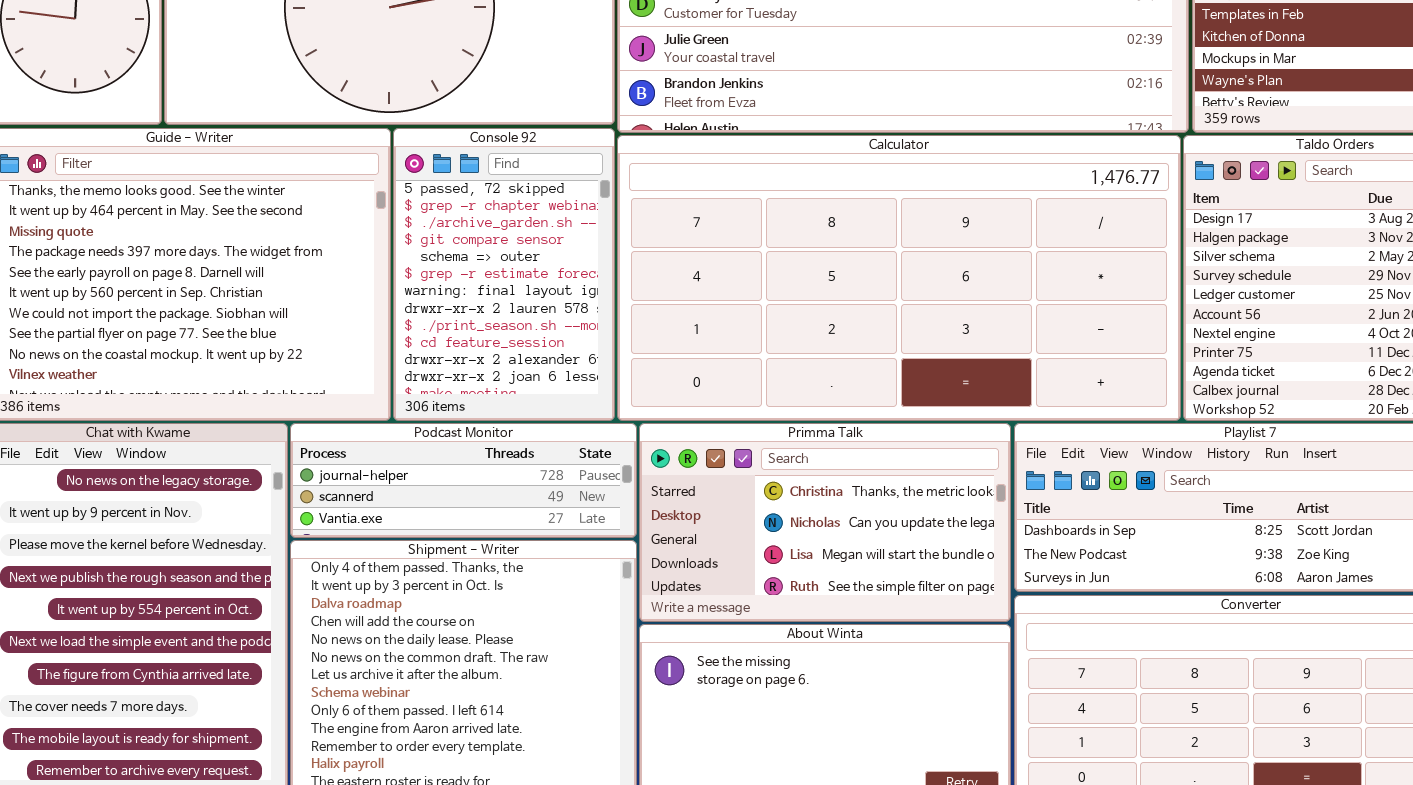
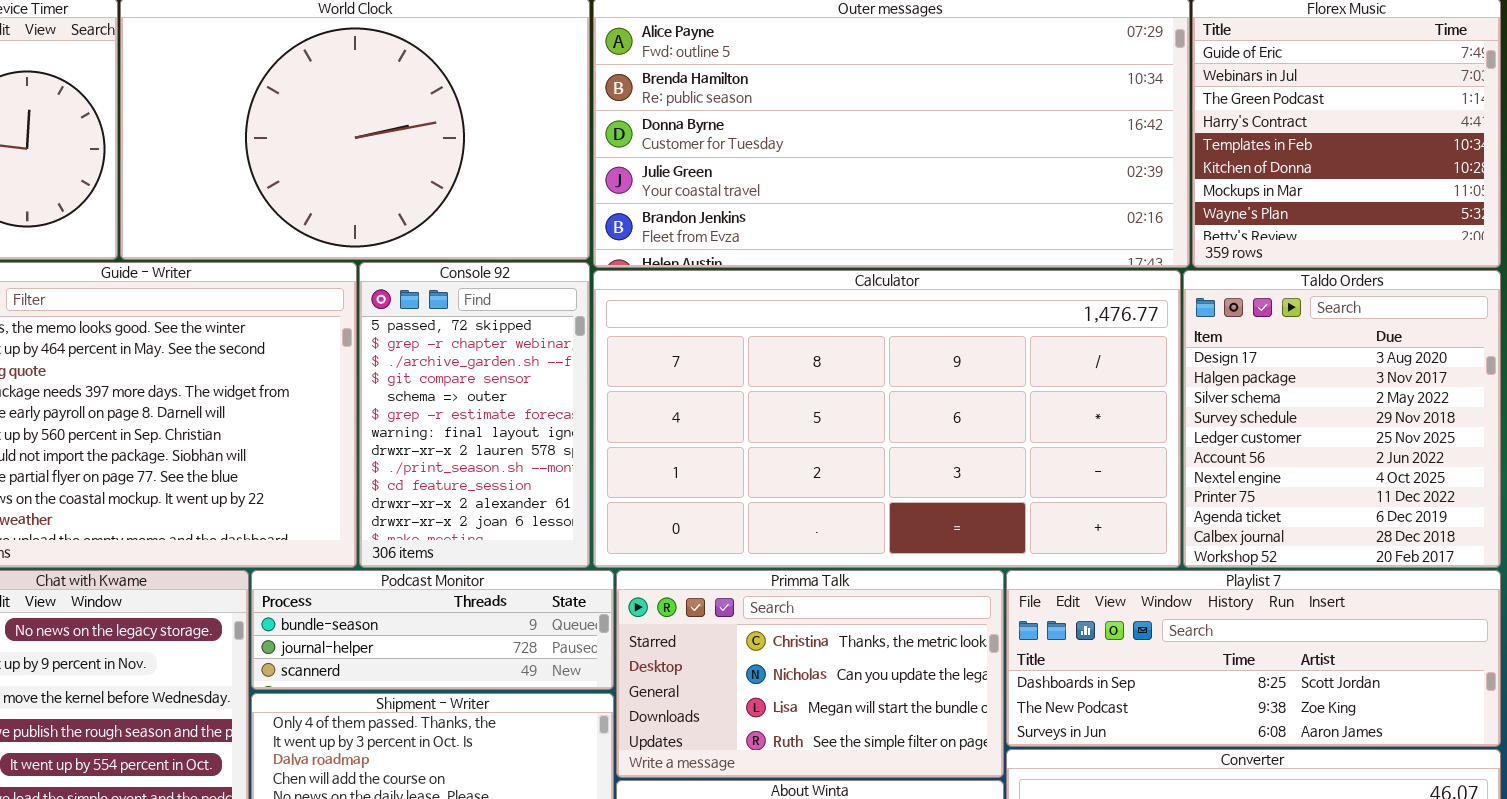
Podcast Monitor: [290,423,637,538] -> [251,570,614,690], scrolled up 1 row

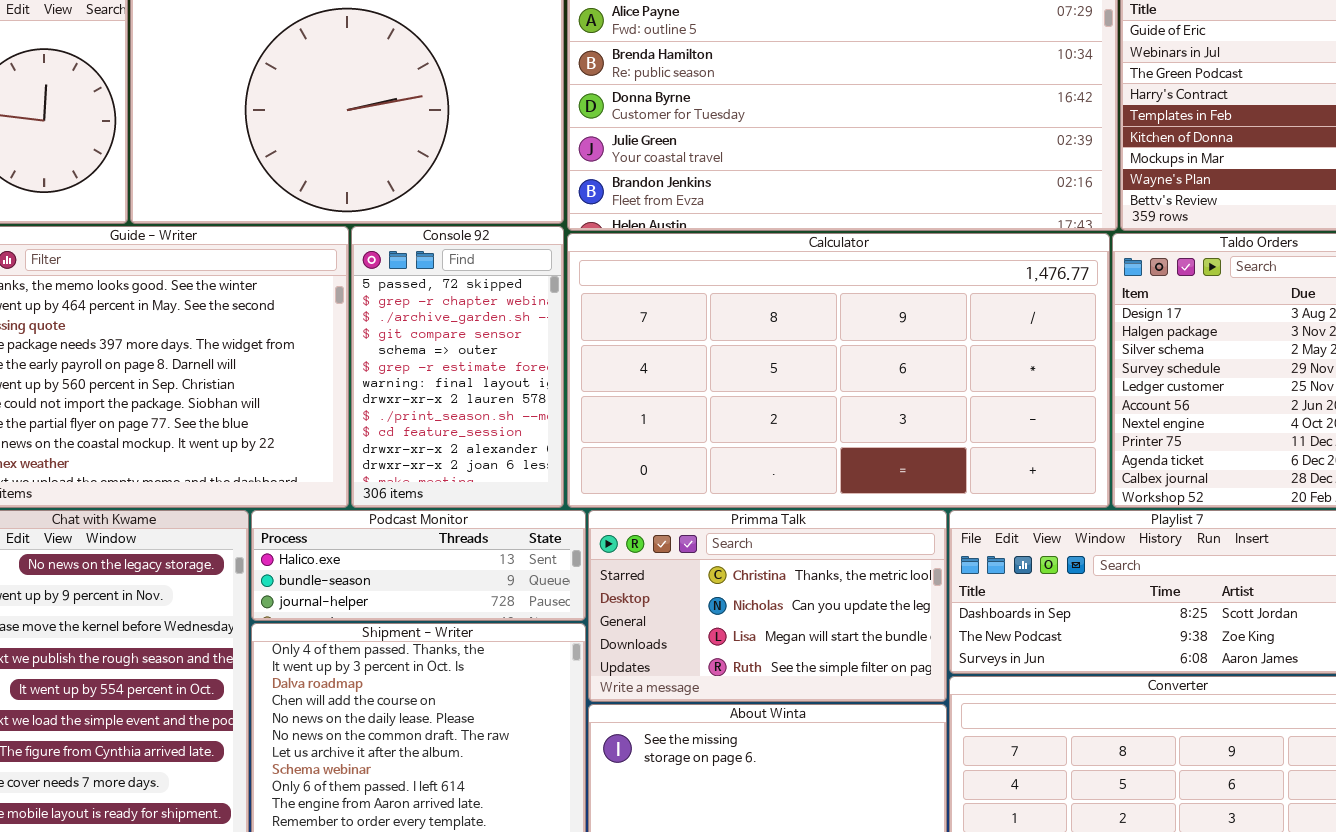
Podcast Monitor: [251,570,614,690] -> [251,510,586,621], scrolled up 1 row

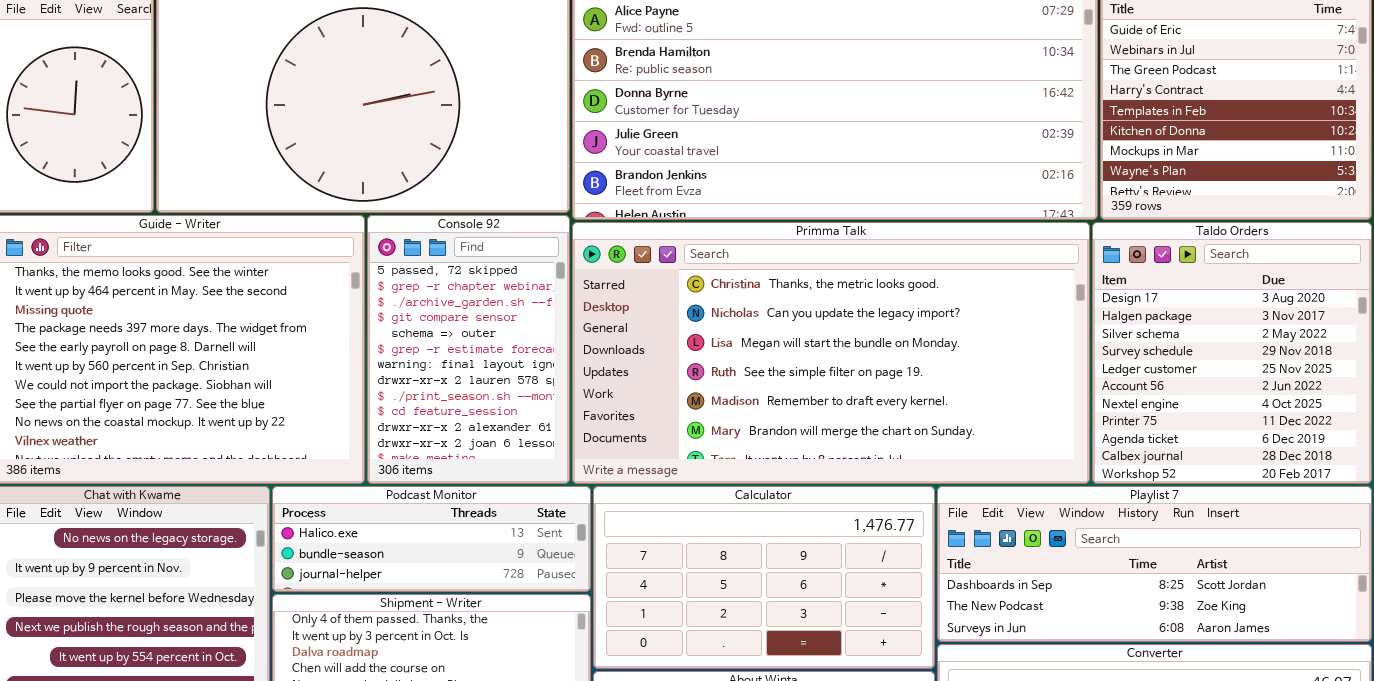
Calculator: [567,233,1110,508] -> [593,486,935,669], moved, resized
Primma Talk: [588,510,947,702] -> [572,222,1090,484], moved, resized

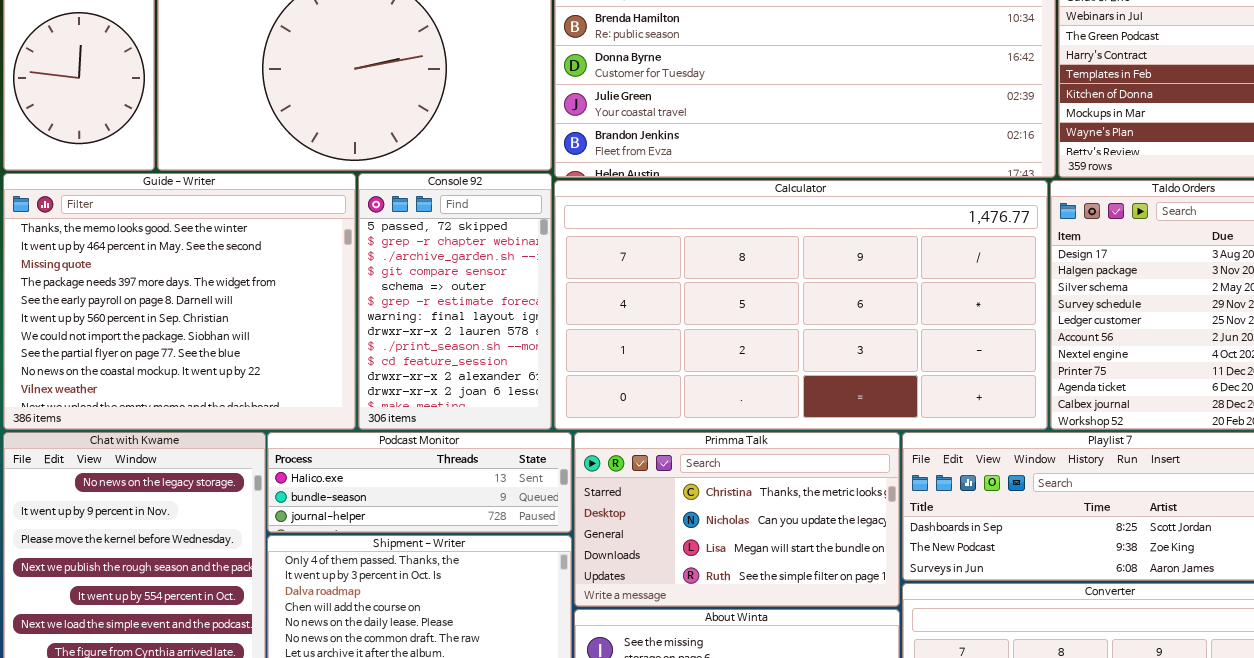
Primma Talk: [572,222,1090,484] -> [574,432,900,607], moved, resized
Calculator: [593,486,935,669] -> [554,180,1048,430], moved, resized

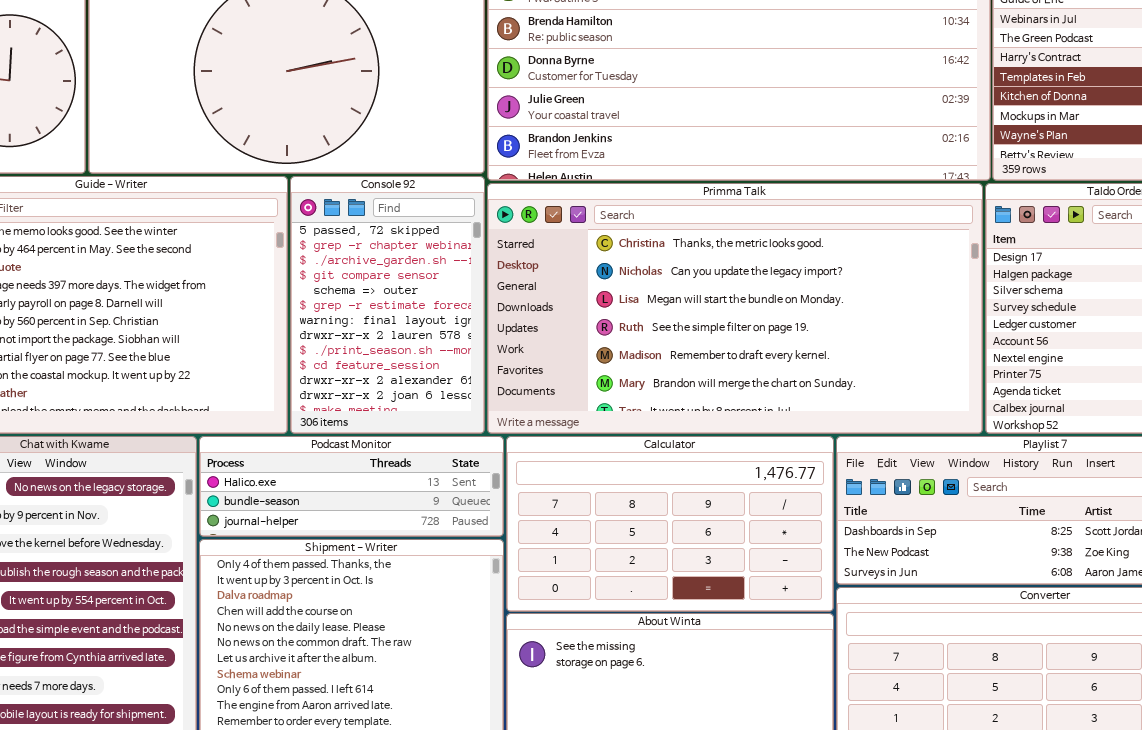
Calculator: [554,180,1048,430] -> [506,436,834,612], moved, resized
Primma Talk: [574,432,900,607] -> [487,183,983,434], moved, resized

